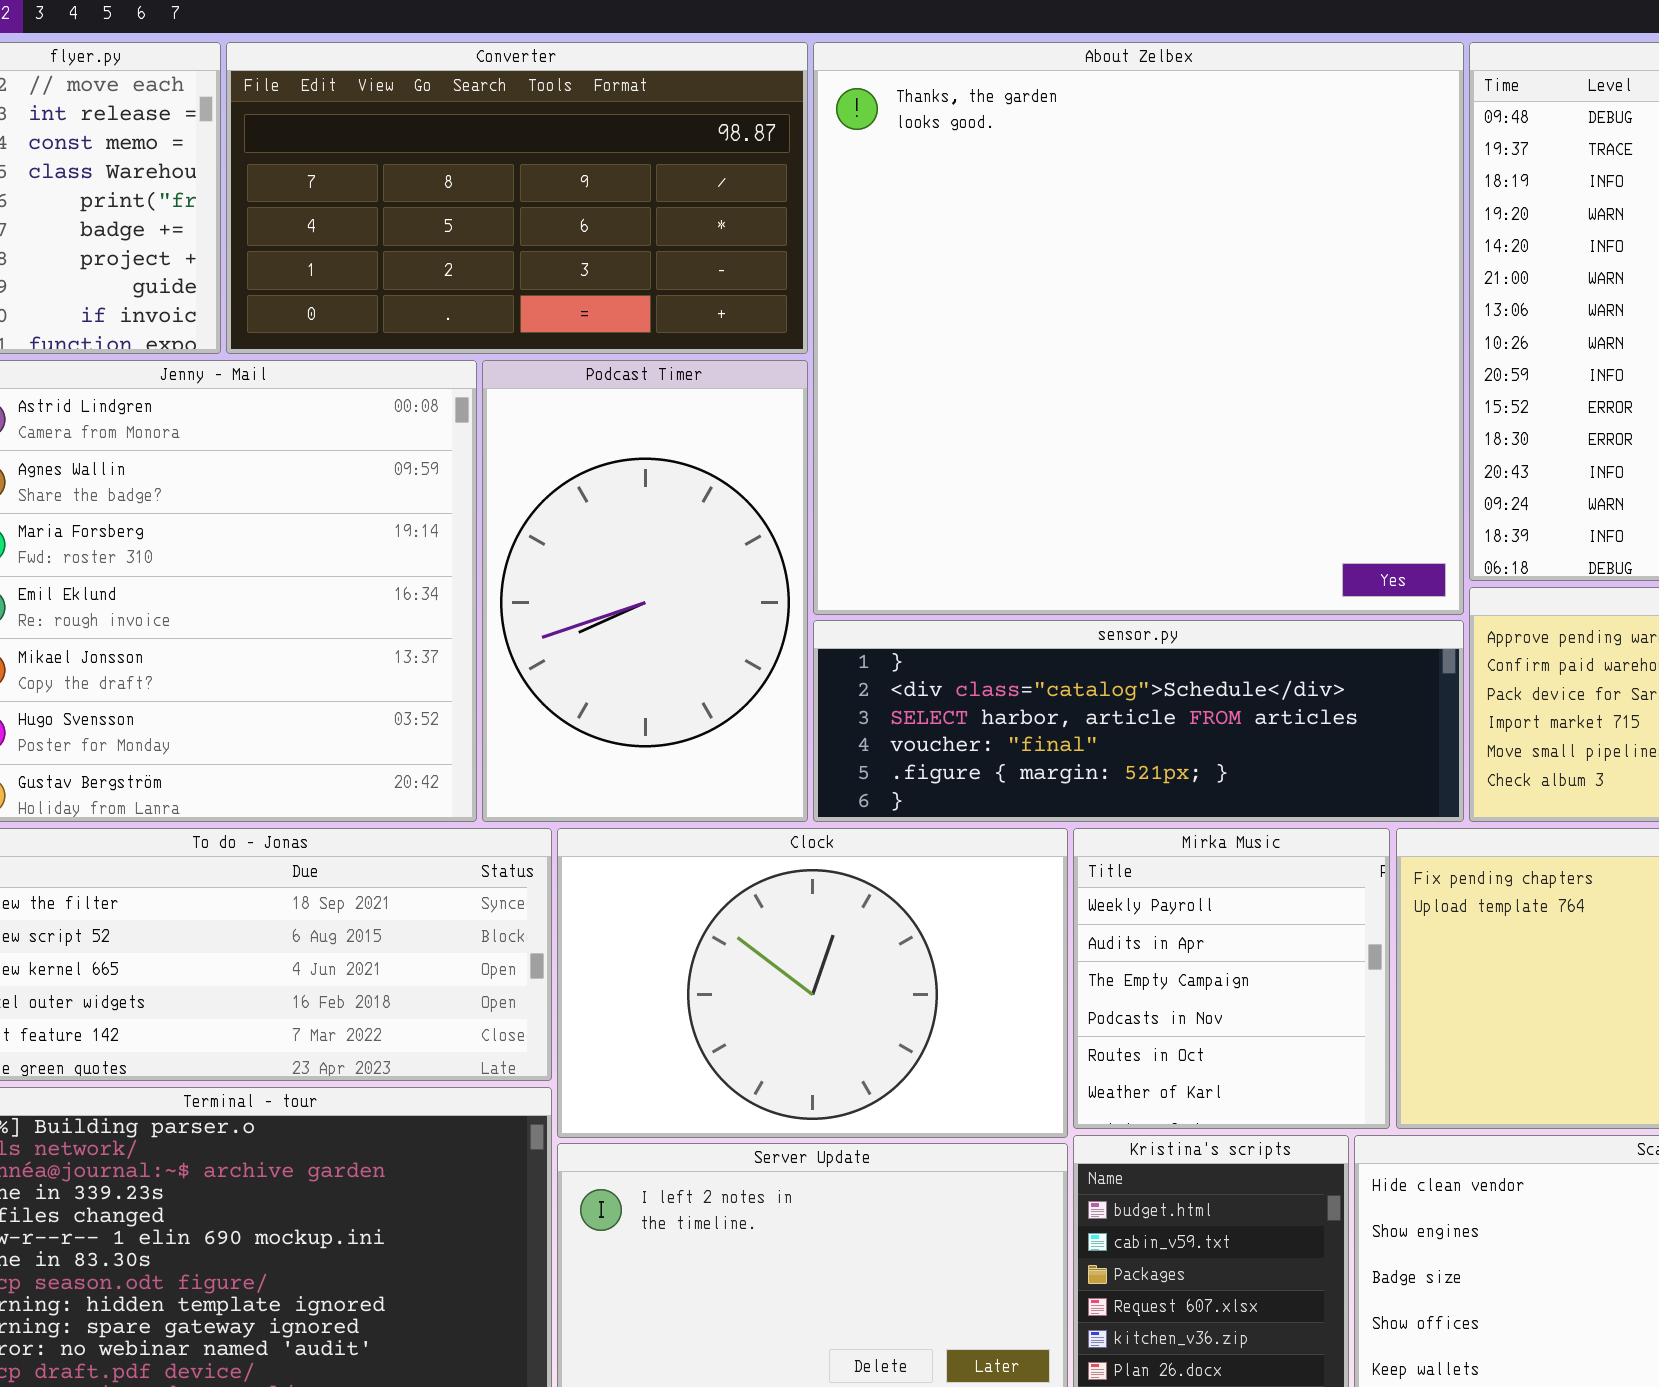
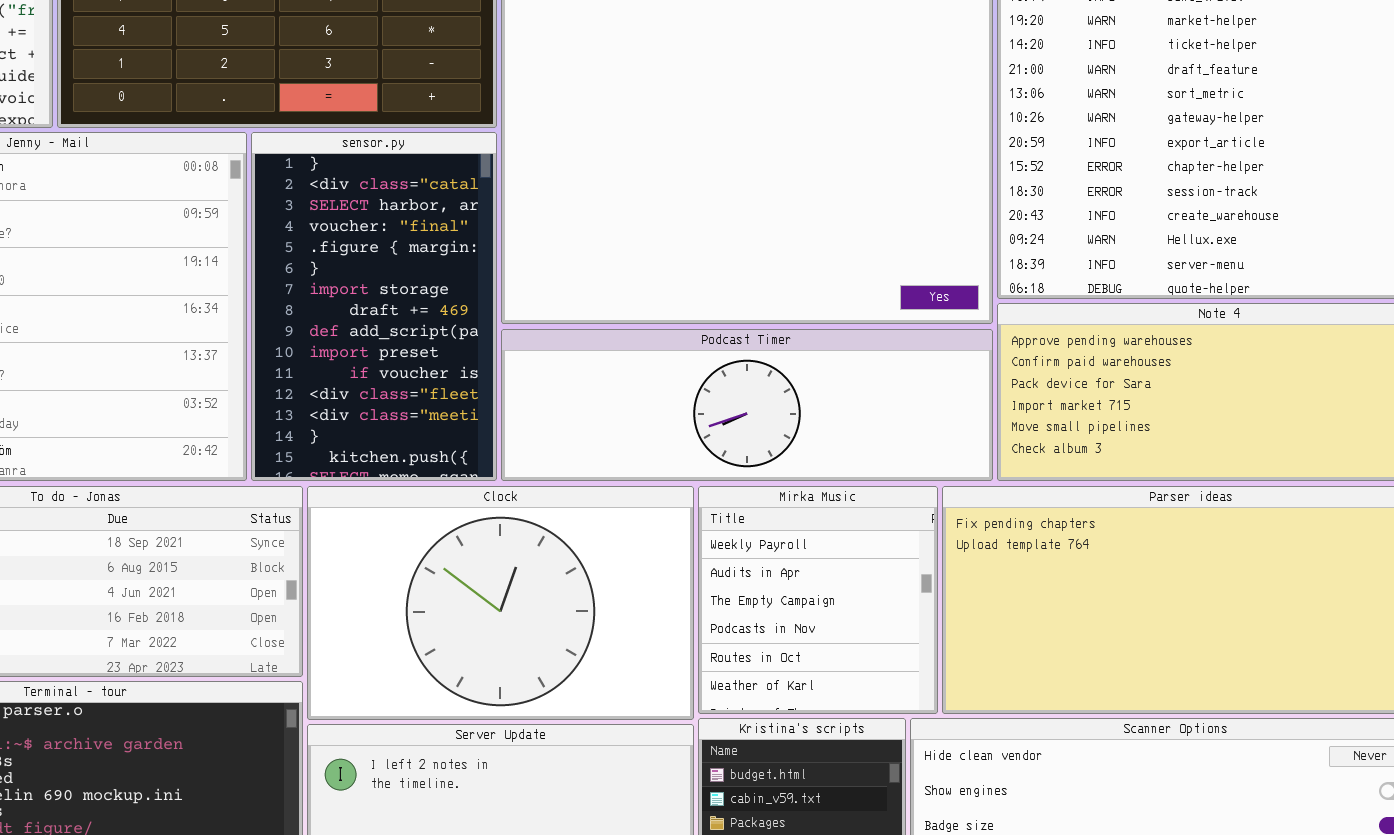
Podcast Timer: [482,360,808,822] -> [501,329,993,481], moved, resized
sensor.py: [813,620,1464,822] -> [251,132,497,481], moved, resized

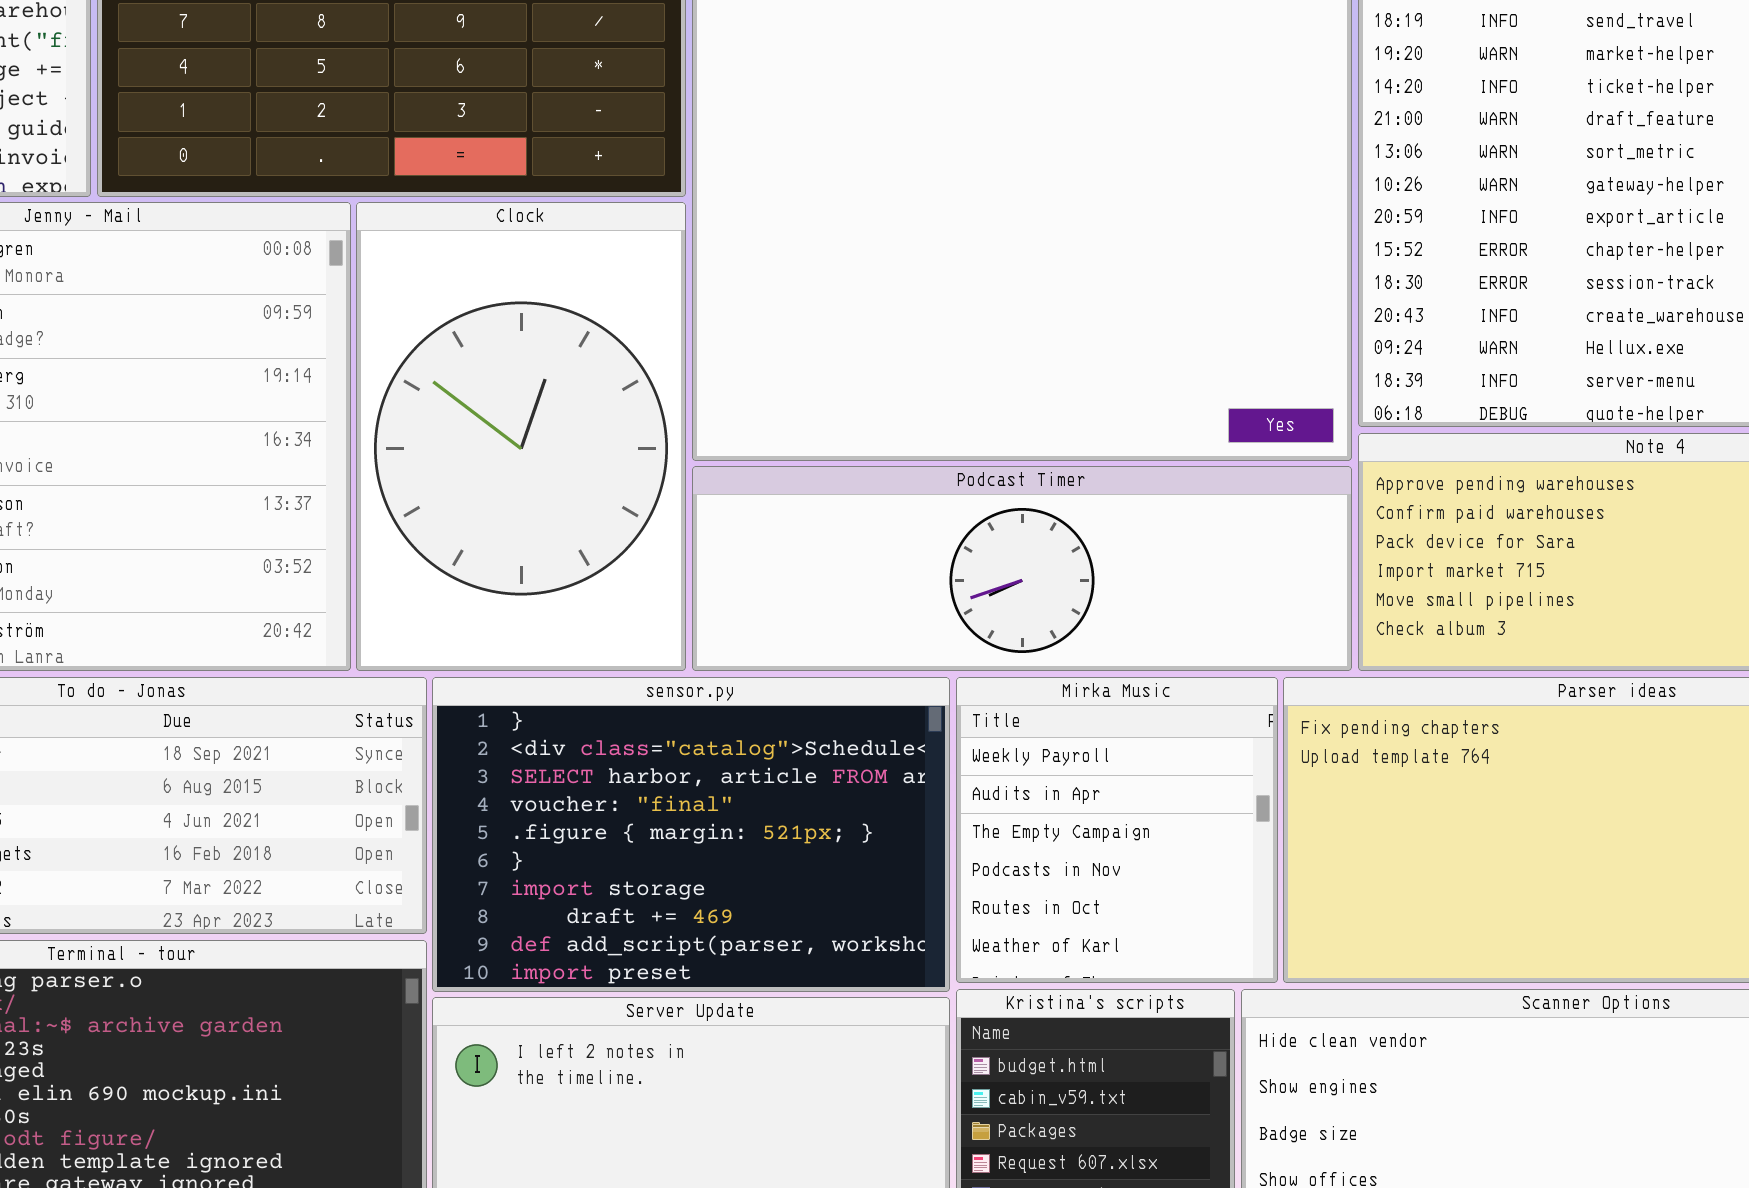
sensor.py: [251,132,497,481] -> [432,677,950,992], moved, resized
Clock: [307,486,694,720] -> [356,202,686,671], moved, resized

